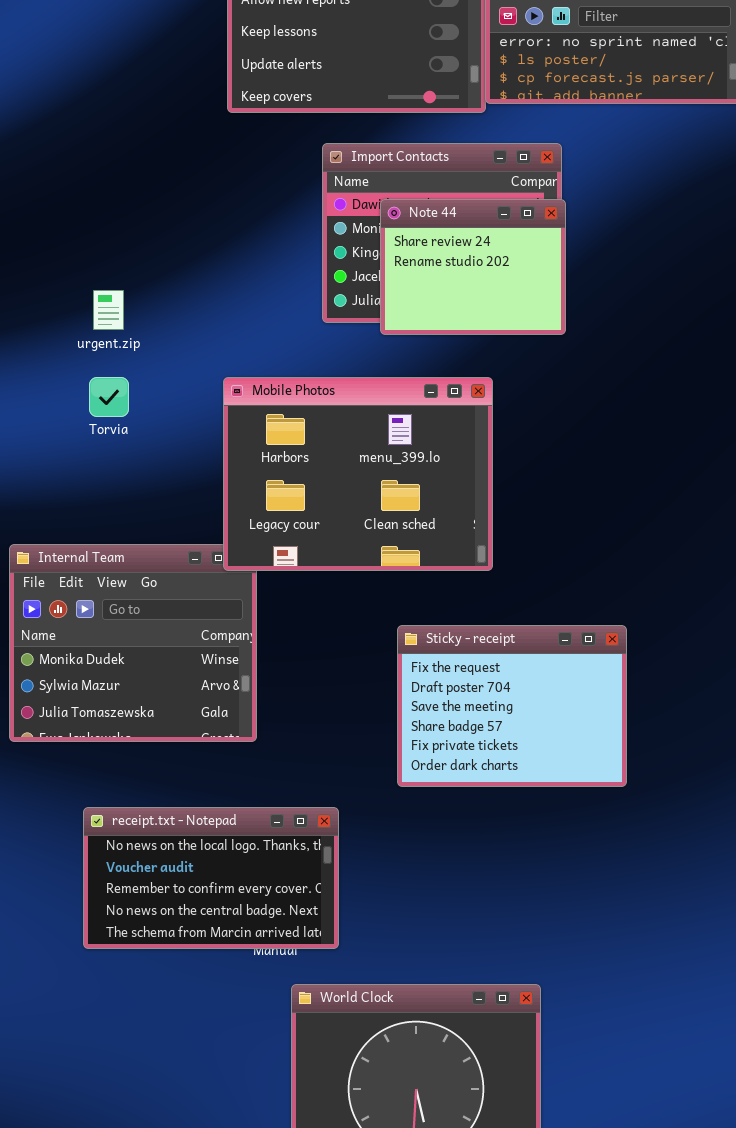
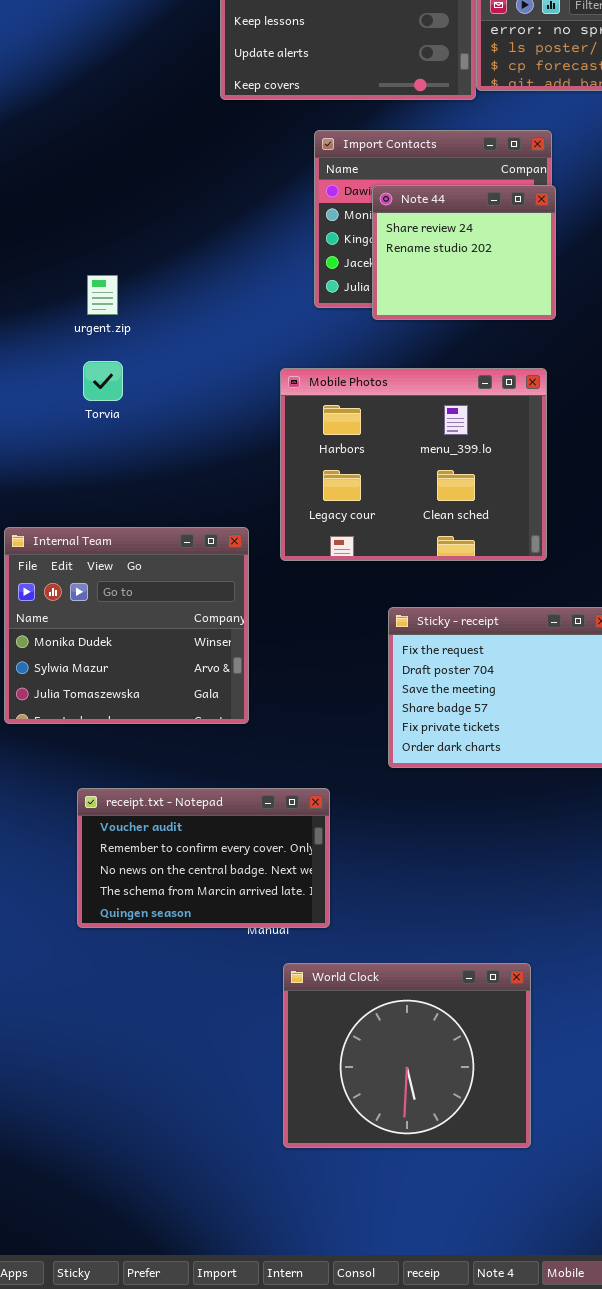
Mobile Photos: [223,377,493,571] -> [280,368,547,561], moved
receipt.txt - Notepad: [83,807,339,949] -> [77,788,330,928], scrolled down 1 row

